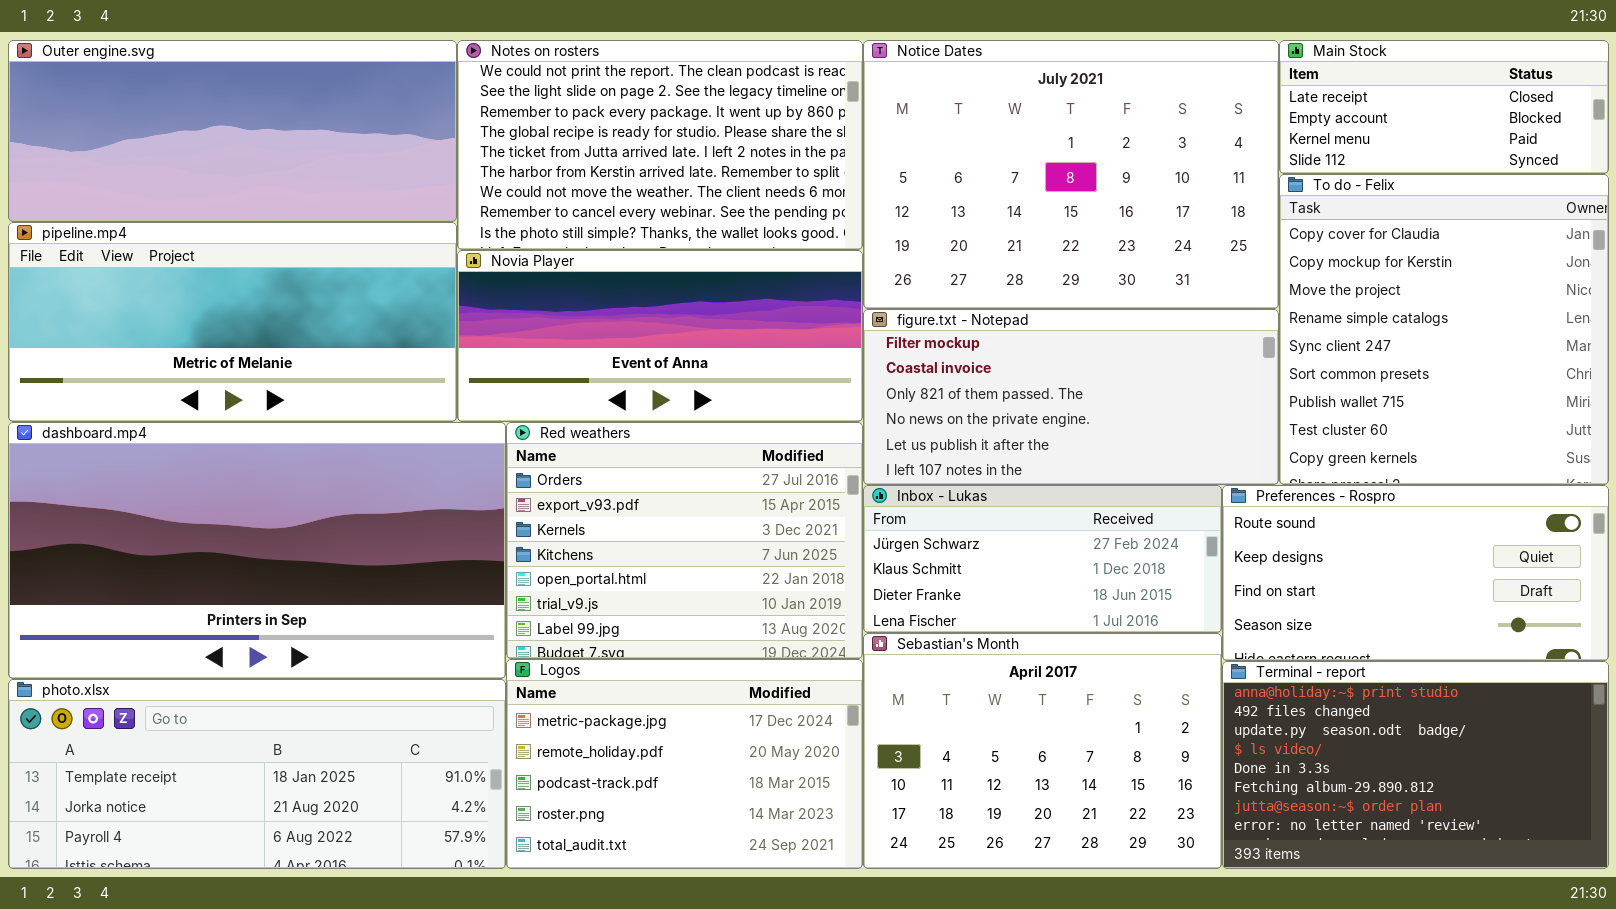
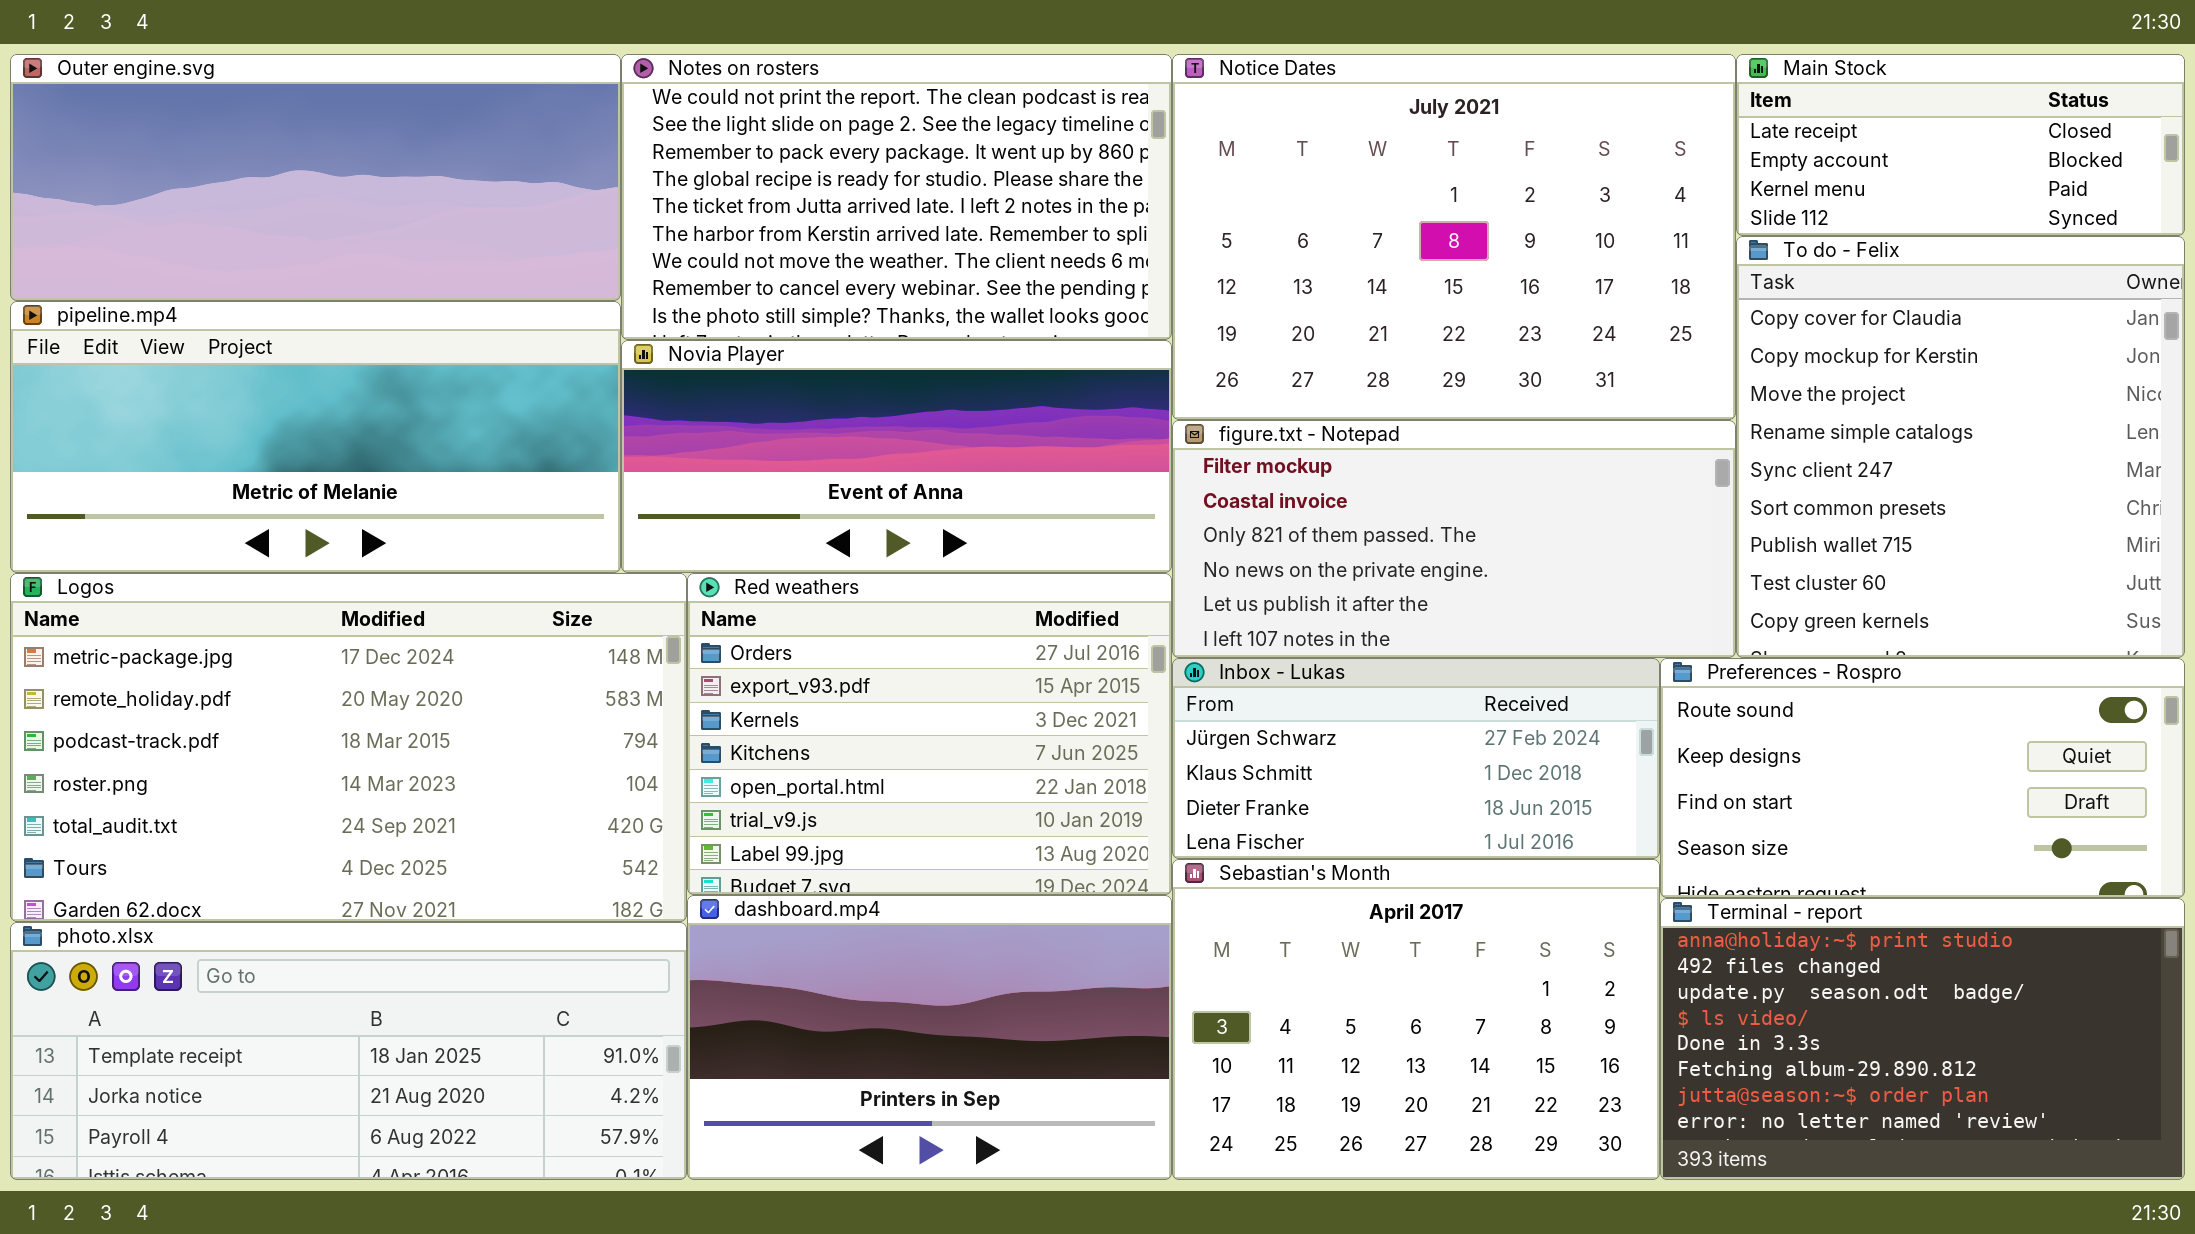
dashboard.mp4: [8,422,506,679] -> [687,895,1172,1180], moved, resized
Logos: [506,659,863,869] -> [10,573,687,922], moved, resized

